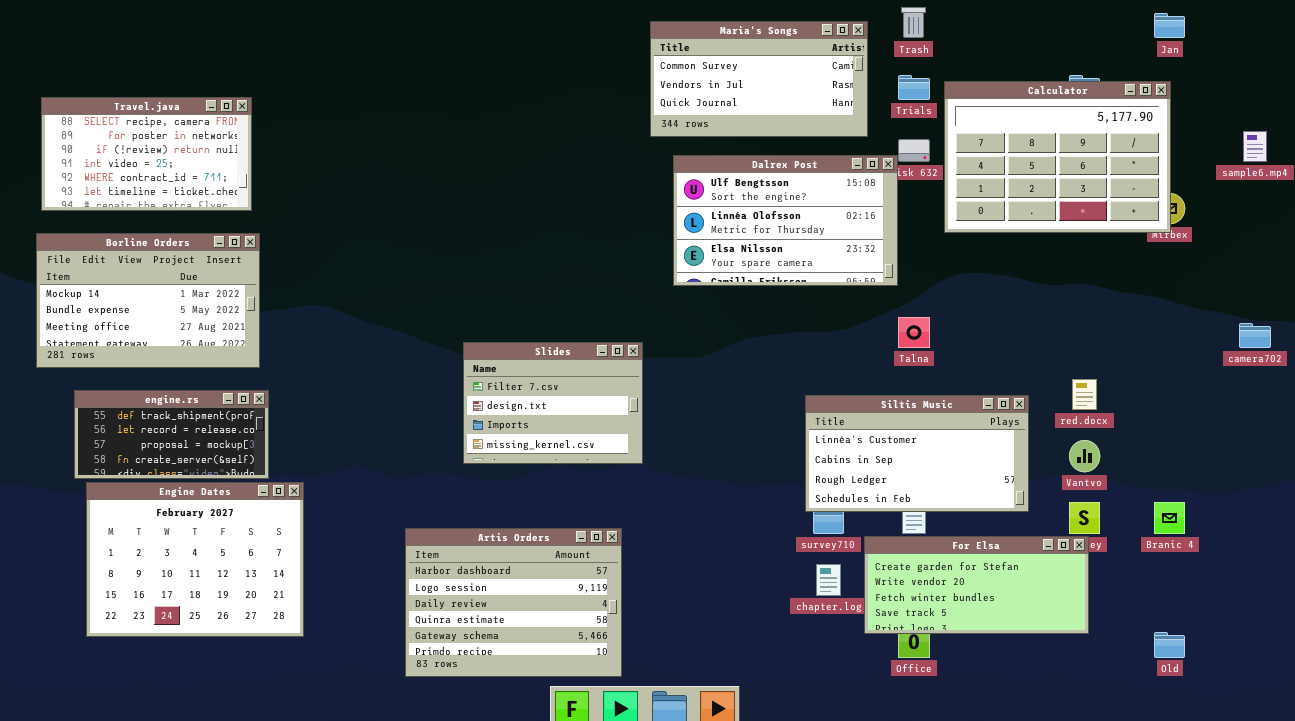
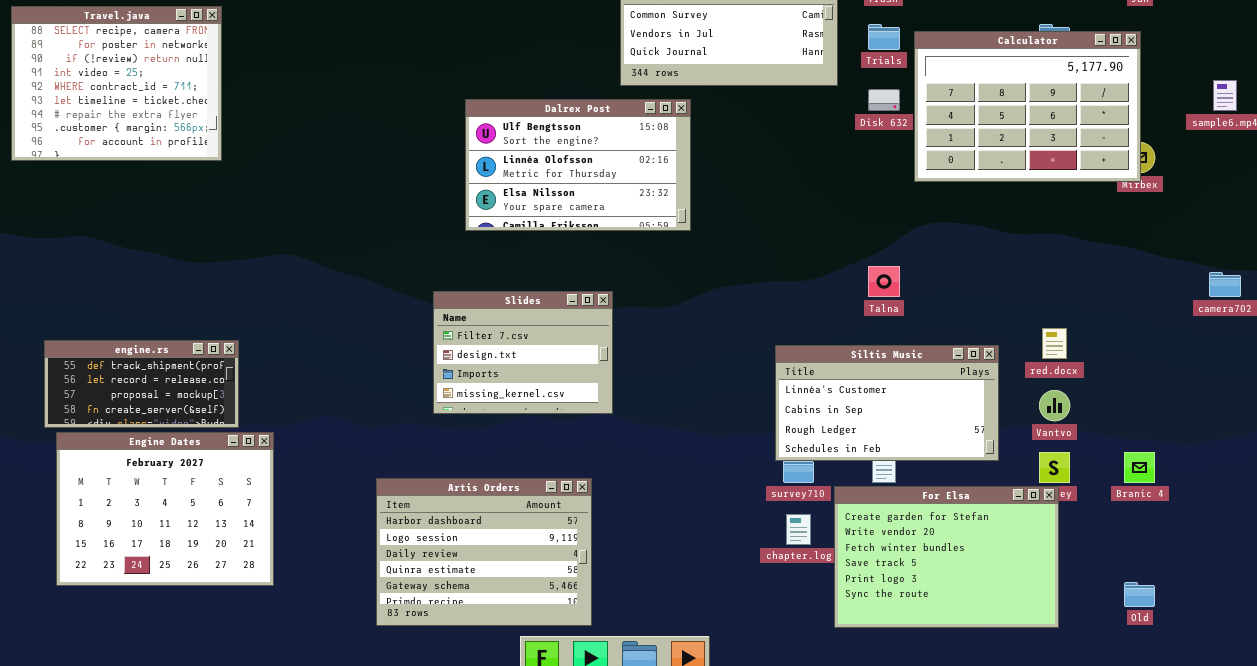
Travel.java: [41,97,252,211] -> [11,6,222,161], resized
Dalrex Post: [673,155,898,286] -> [465,99,691,231], moved
Borline Orders: [36,233,260,368] -> none, closed
For Elsa: [864,536,1089,634] -> [834,486,1059,628], resized

